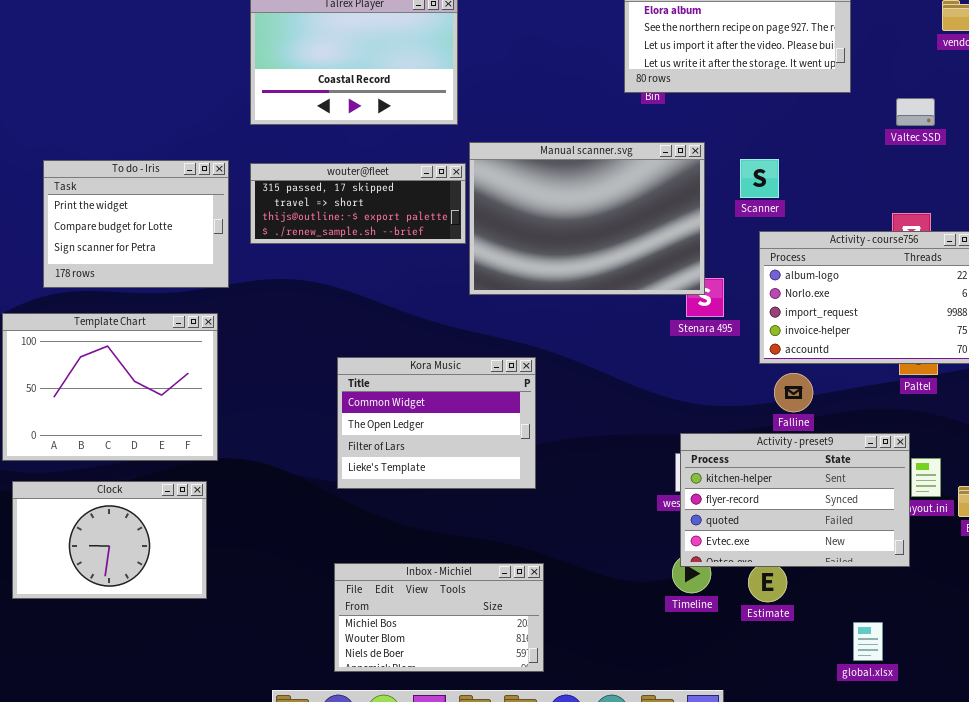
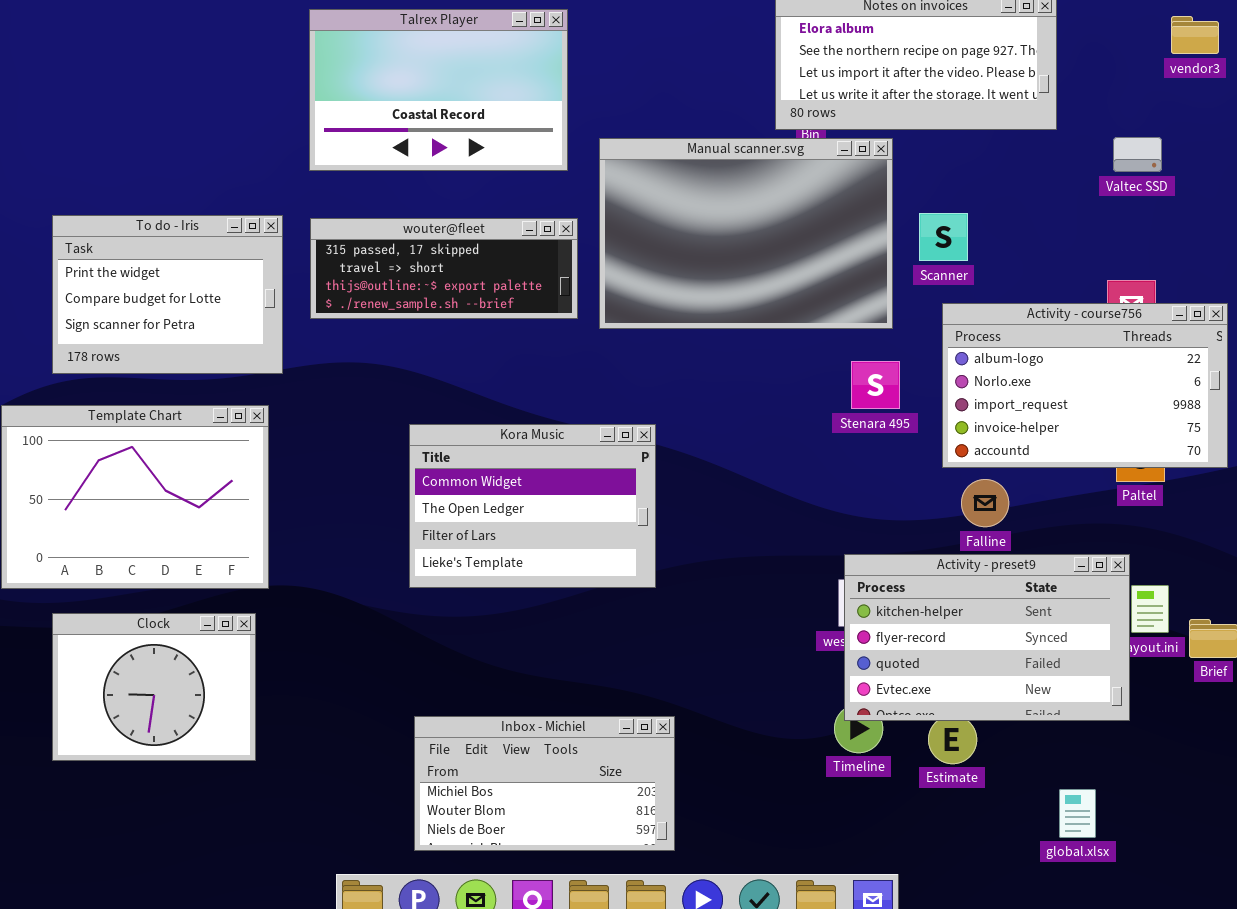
Manual scanner.svg: [469,142,705,295] -> [599,138,893,329], moved
Kora Music: [337,357,536,489] -> [409,424,656,588], moved
Clock: [12,481,207,599] -> [52,613,256,761], resized

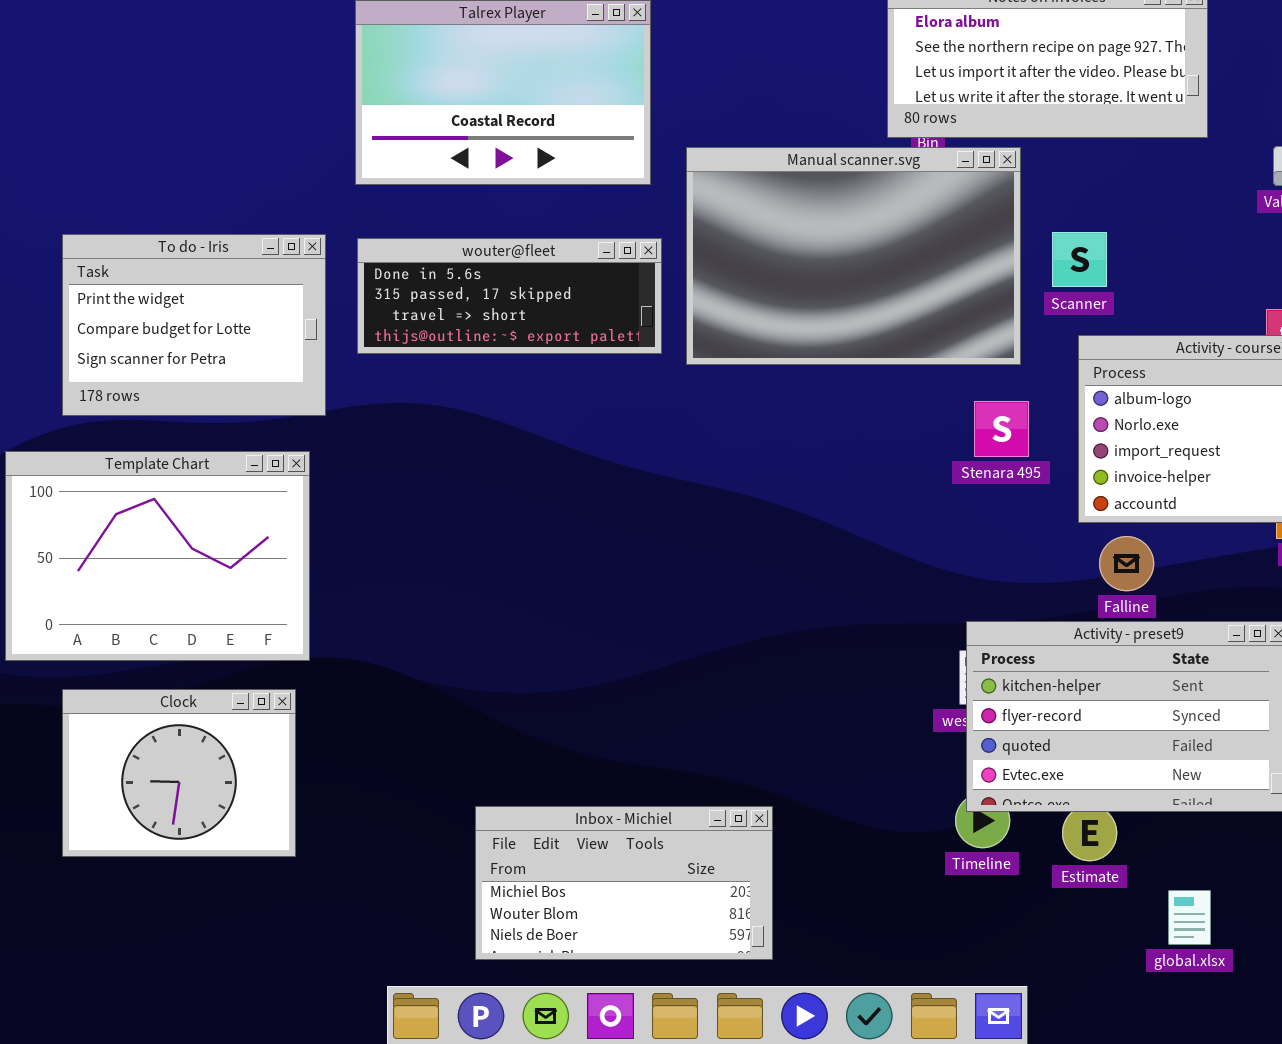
wouter@fleet: [310,218,578,319] -> [357,238,662,354], scrolled up 1 row
Kora Music: [409,424,656,588] -> none, closed
global.xlsx: [1059,789,1096,838] -> [1168,890,1211,945], moved

